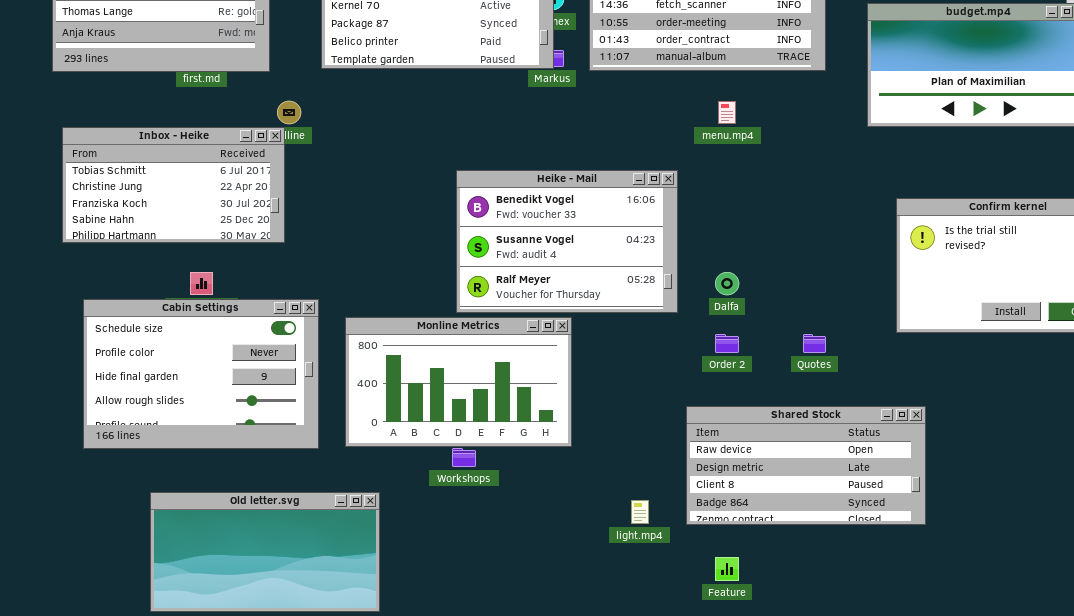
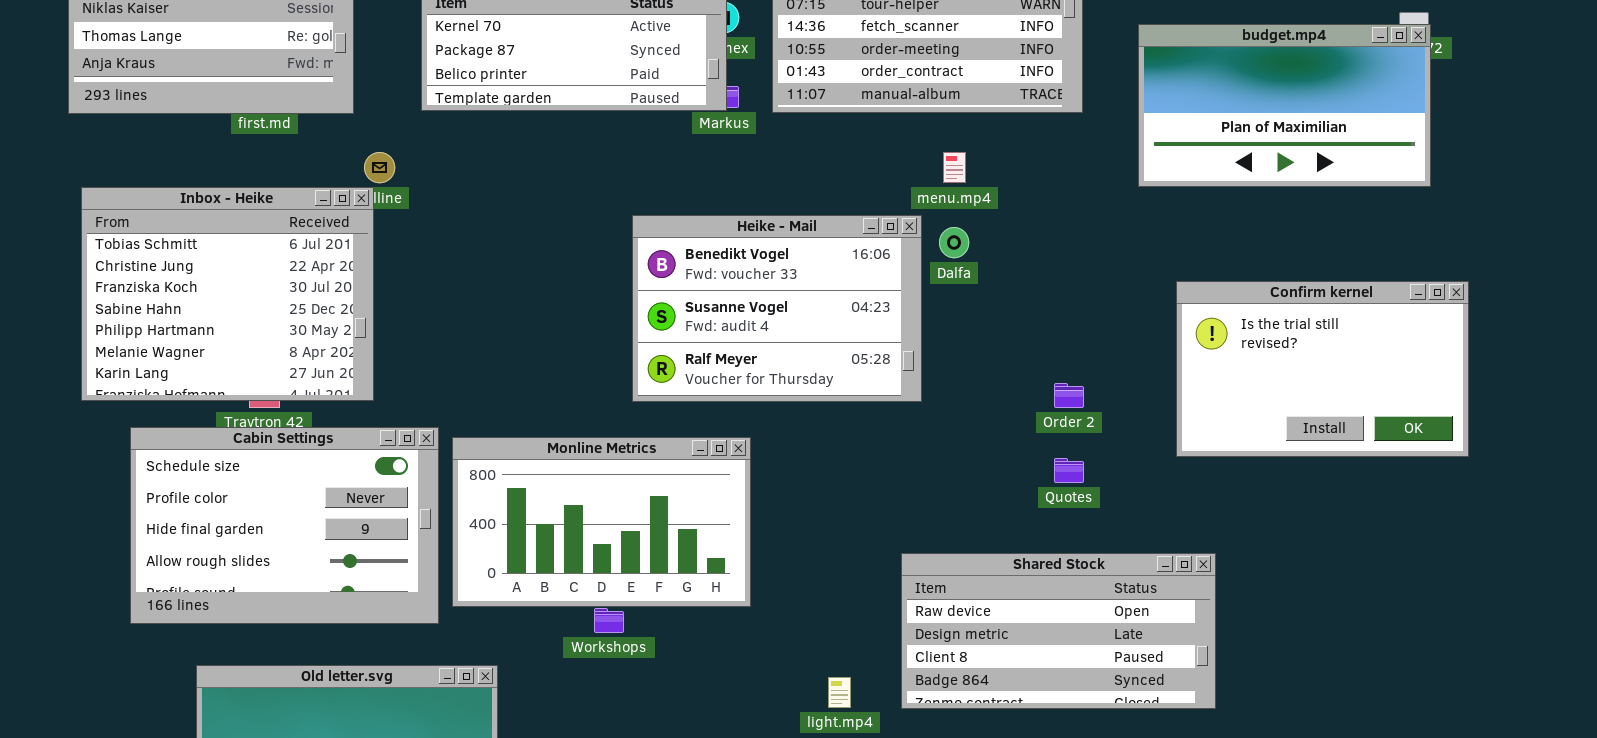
Inbox - Heike: [62,127,285,243] -> [81,187,374,401], resized
Heike - Mail: [456,170,678,313] -> [632,215,922,402], moved
Dalfa: [715,272,739,295] -> [939,227,969,258], moved
Cabin Settings: [83,299,319,449] -> [130,427,439,624], moved
Order 2: [715,334,739,353] -> [1054,383,1084,408], moved

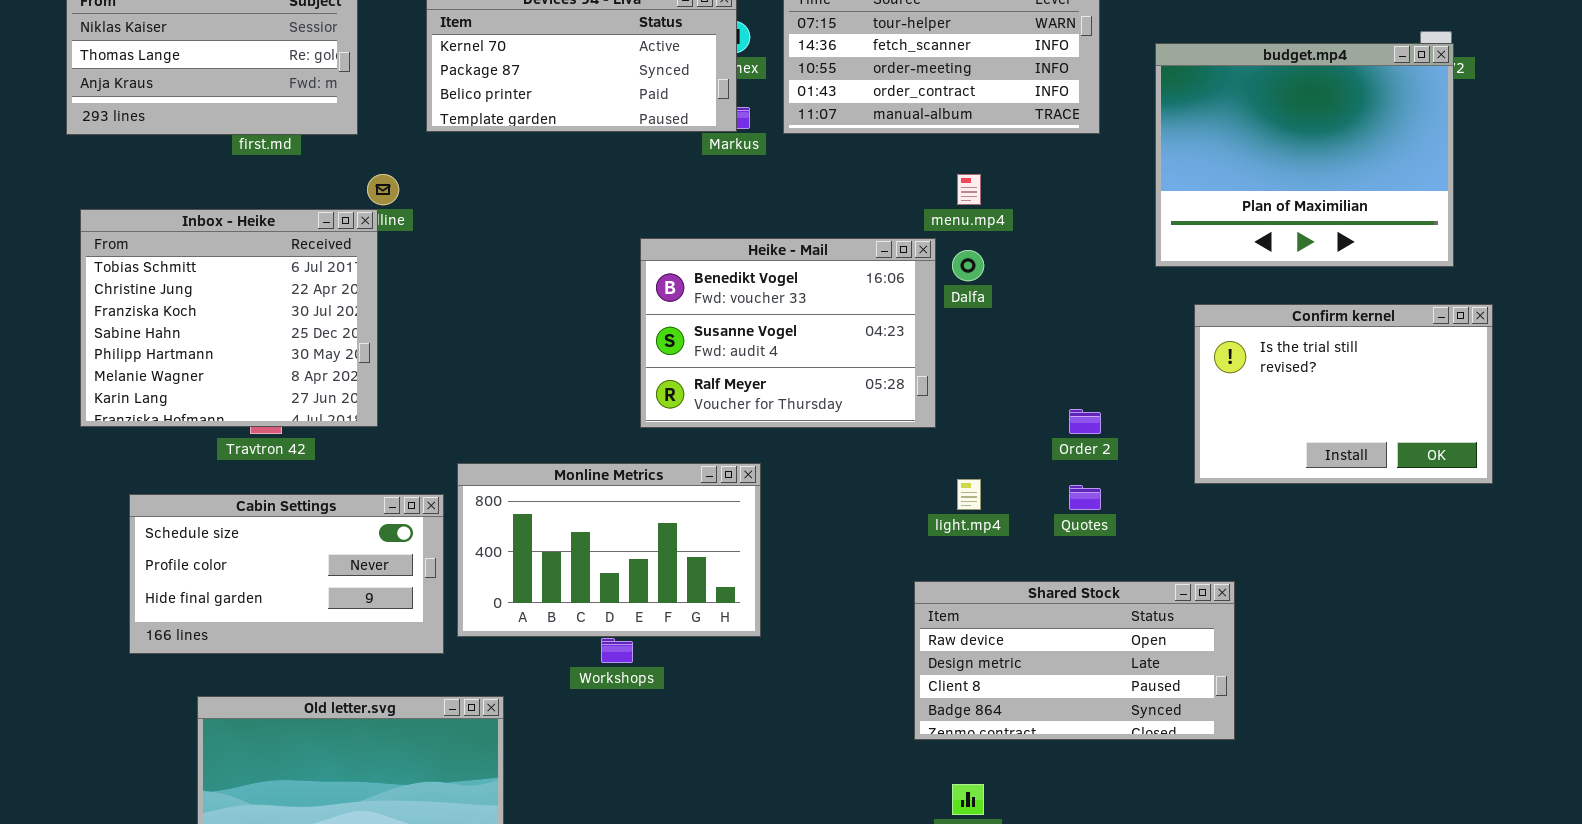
budget.mp4: [1138,24,1431,187] -> [1155,43,1454,267], resized
Cabin Settings: [130,427,439,624] -> [129,494,444,654], resized
light.mp4: [828,677,851,708] -> [957,479,981,510], moved

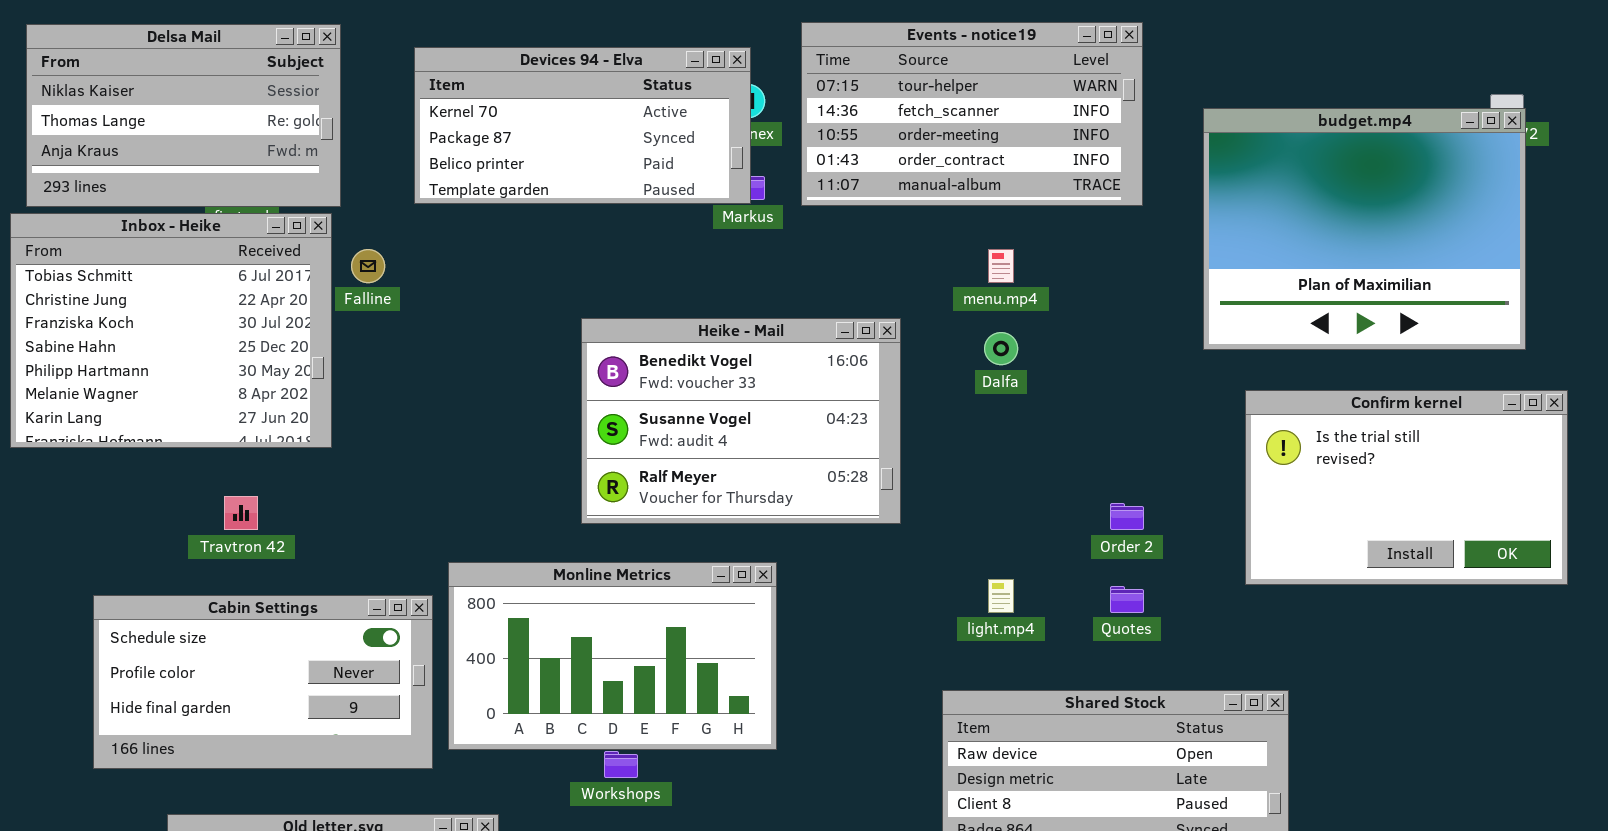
Inbox - Heike: [80,209,378,427] -> [10,213,332,448], moved
Heike - Mail: [640,238,936,428] -> [581,318,901,524], moved

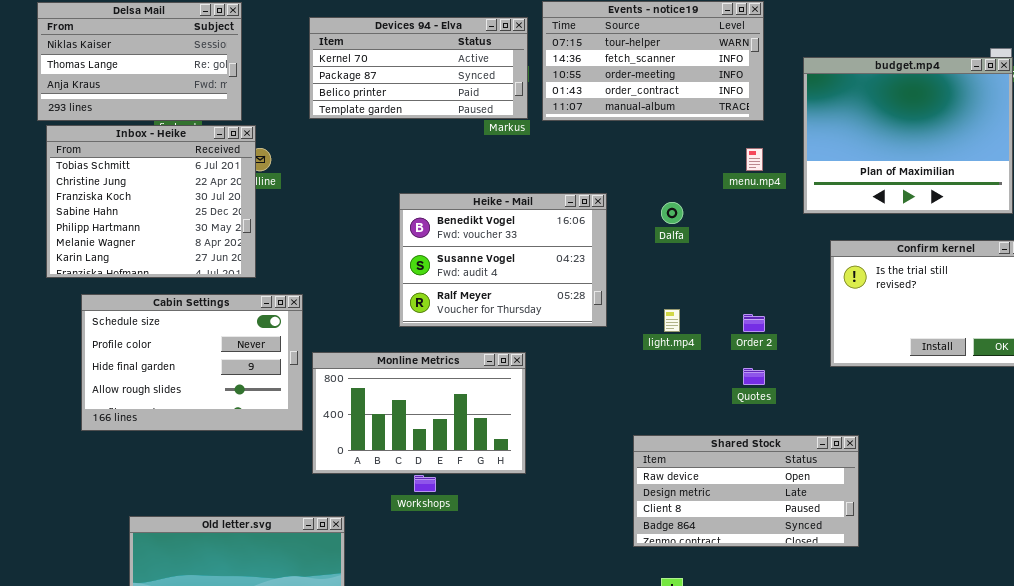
Devices 94 - Elva: [414,47,751,204] -> [309,17,528,119], moved
Inbox - Heike: [10,213,332,448] -> [46,125,256,278], moved
menu.mp4: [988,249,1014,283] -> [746,148,763,171], moved
light.mp4: [988,579,1014,613] -> [664,309,680,332], moved
Cabin Settings: [93,595,433,769] -> [81,294,303,431], moved, resized

